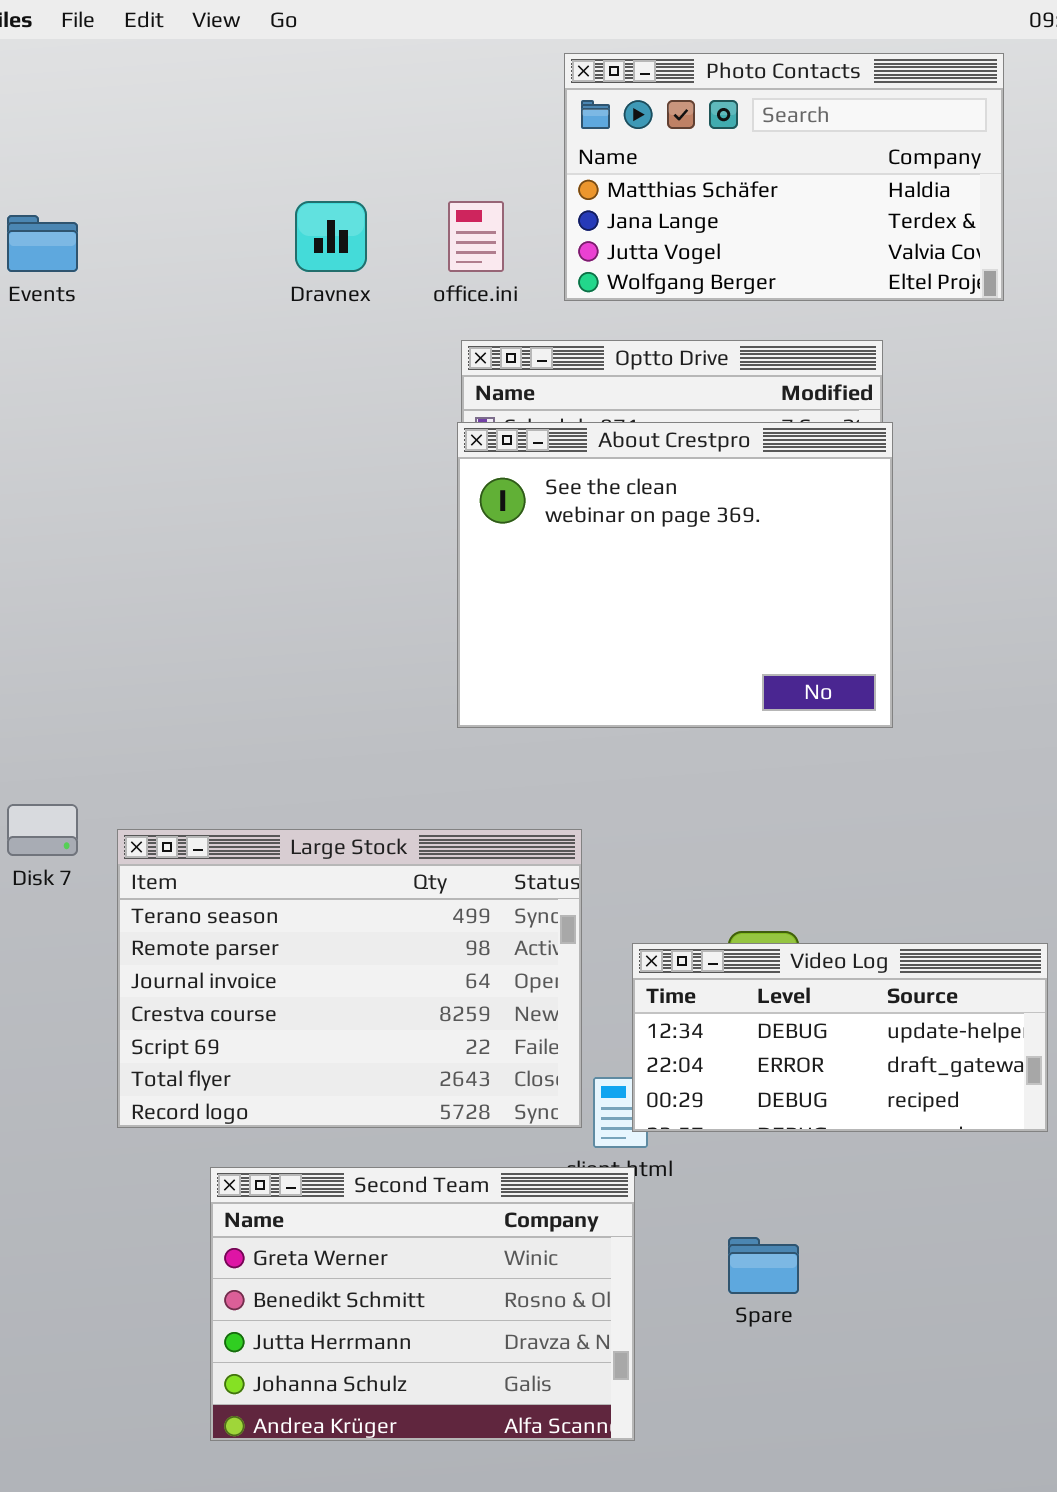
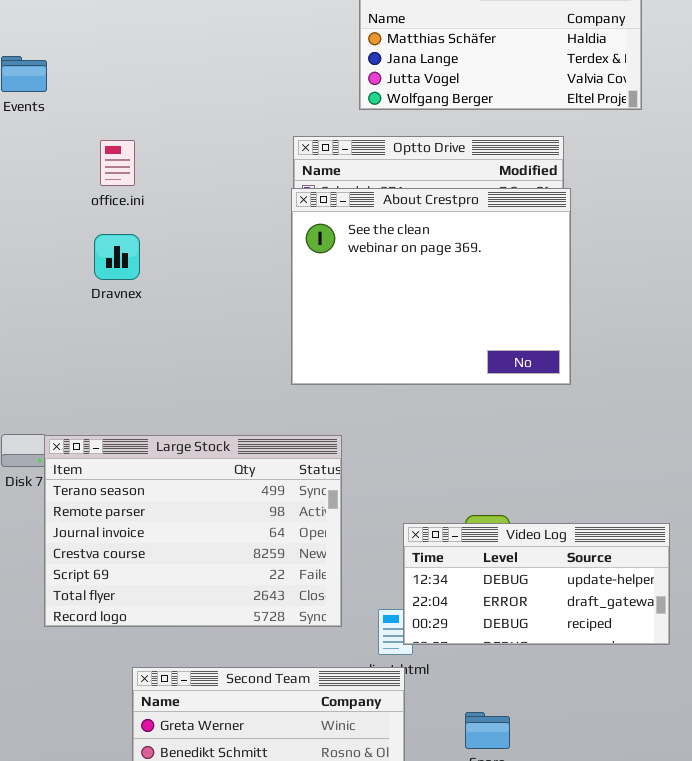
Dravnex: [295,201,367,272] -> [94,234,140,280], moved
office.ini: [448,201,504,272] -> [100,140,135,186], moved
Large Stock: [117,829,582,1128] -> [44,435,342,627], moved

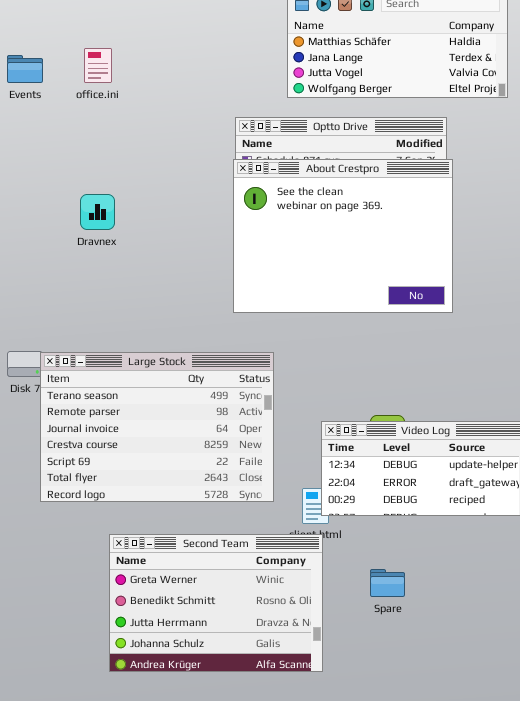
office.ini: [100,140,135,186] -> [84,48,112,83], moved

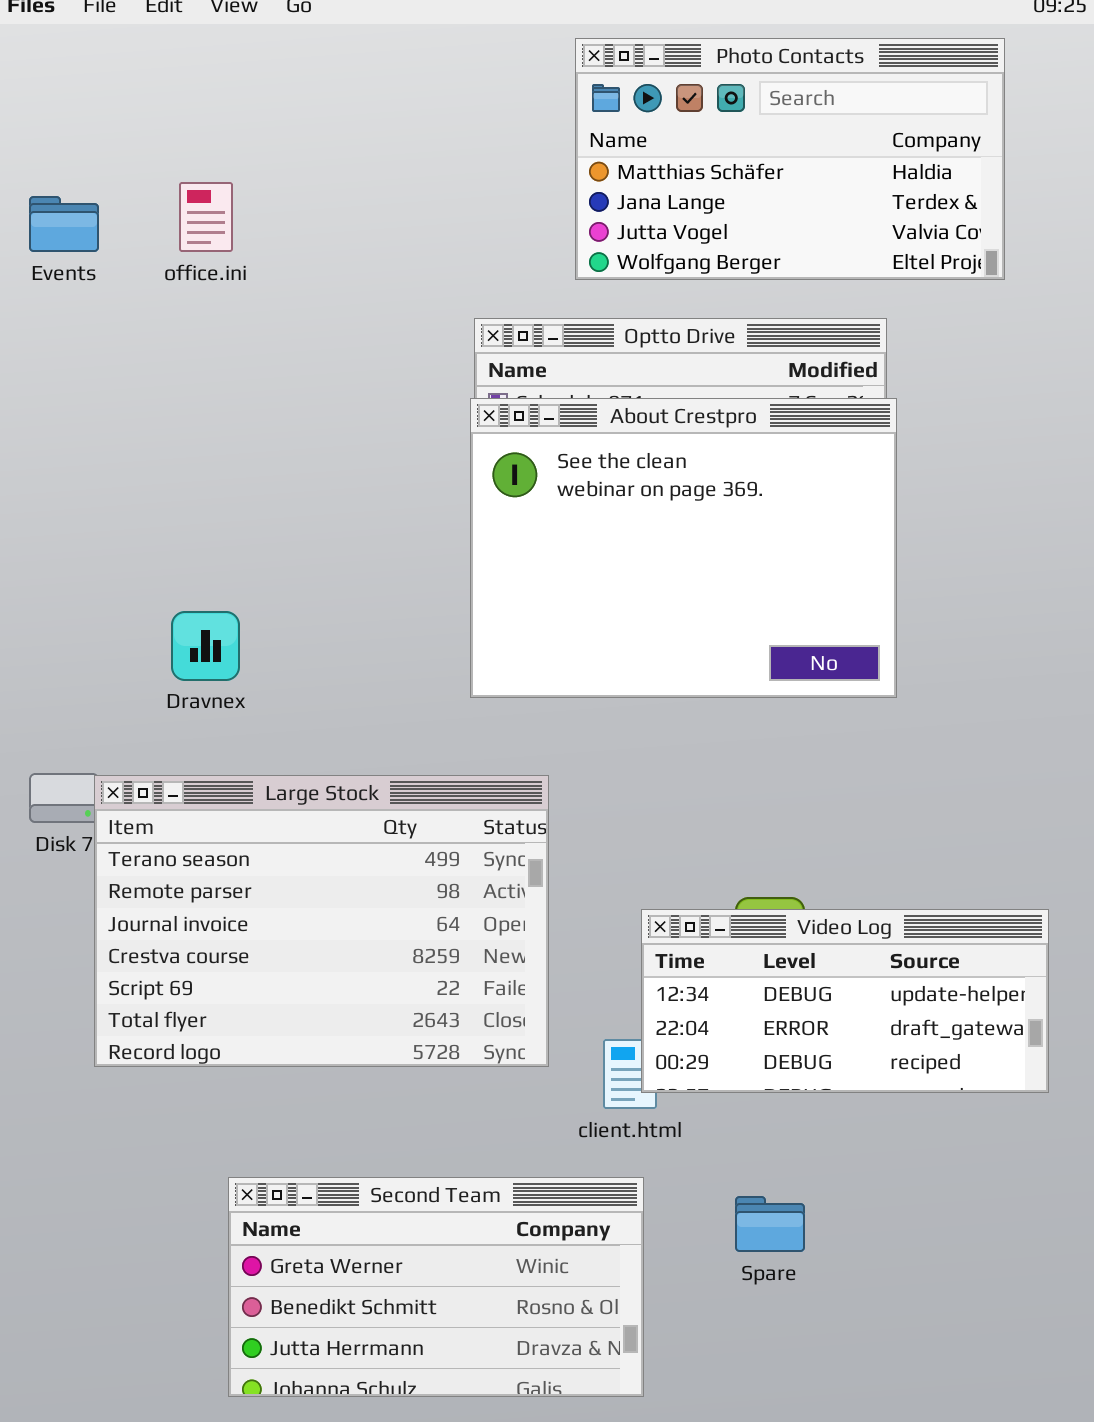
Dravnex: [80,194,115,230] -> [171,611,240,681], moved
Second Team: [109,534,323,672] -> [228,1177,644,1397], resized

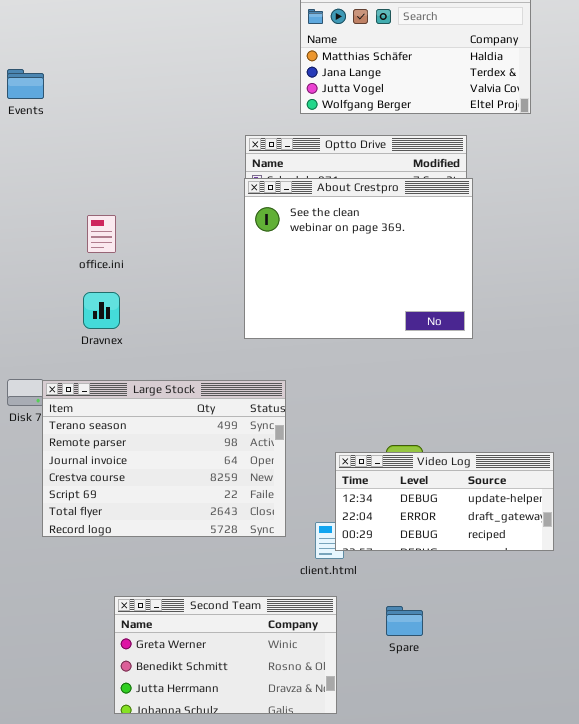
office.ini: [179,182,233,252] -> [87,215,116,253], moved

